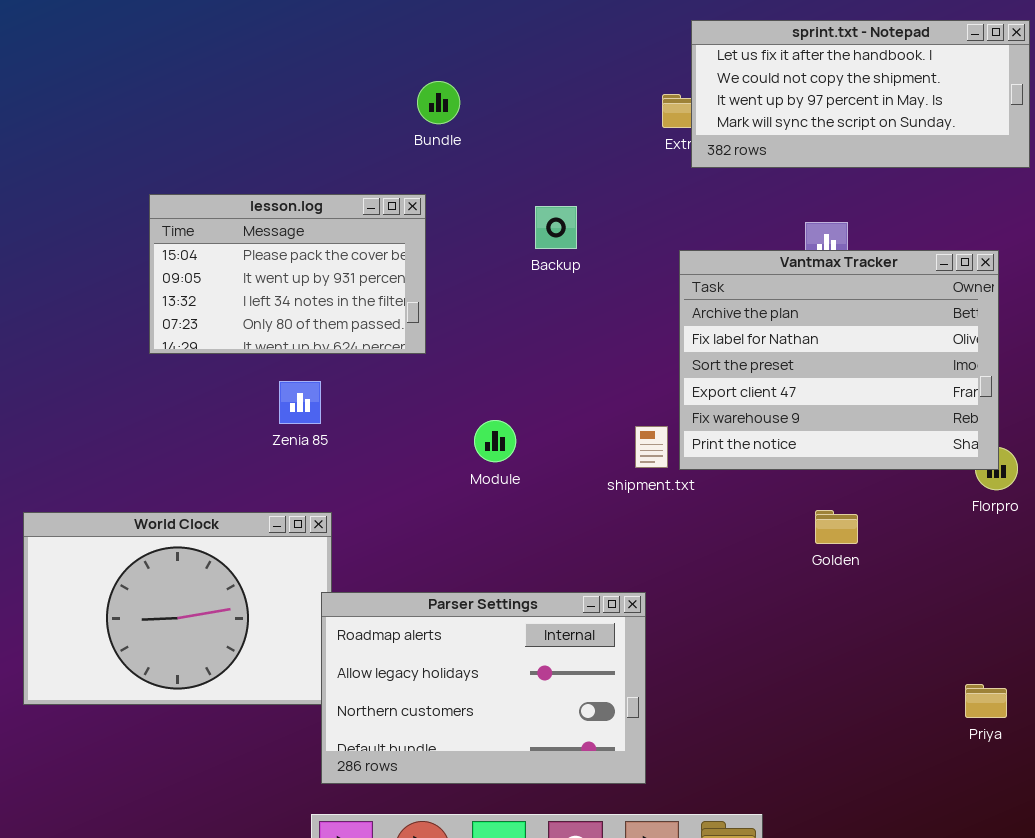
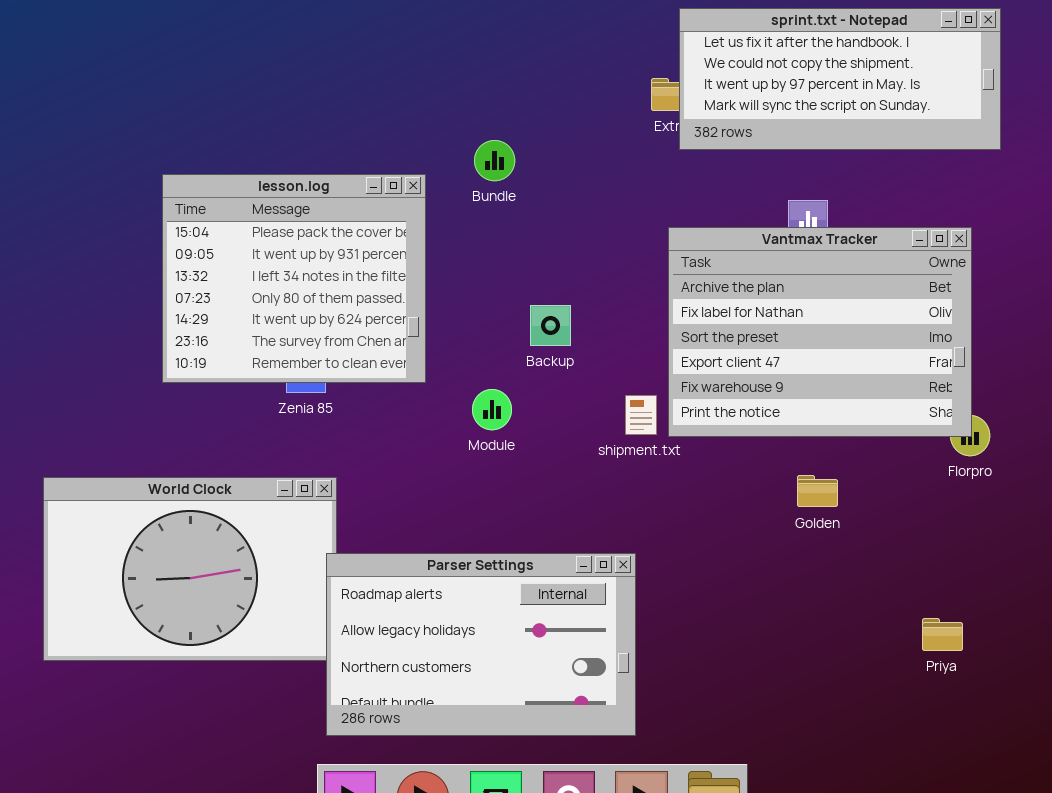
Bundle: [417,81,460,124] -> [474,140,515,181], moved
lesson.log: [149,194,426,354] -> [162,174,426,383], resized
Backup: [535,206,577,249] -> [530,305,571,346], moved
Priya: [965,684,1007,718] -> [922,618,963,651], moved

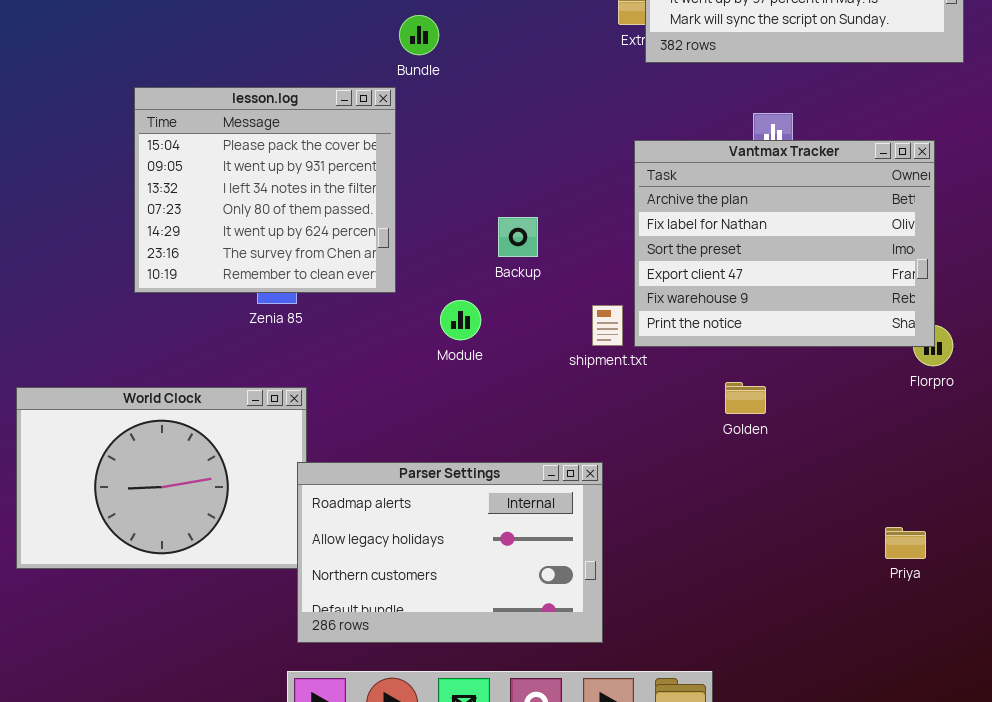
Bundle: [474,140,515,181] -> [399,15,439,55], moved
Golden: [797,475,838,507] -> [725,382,766,414], moved

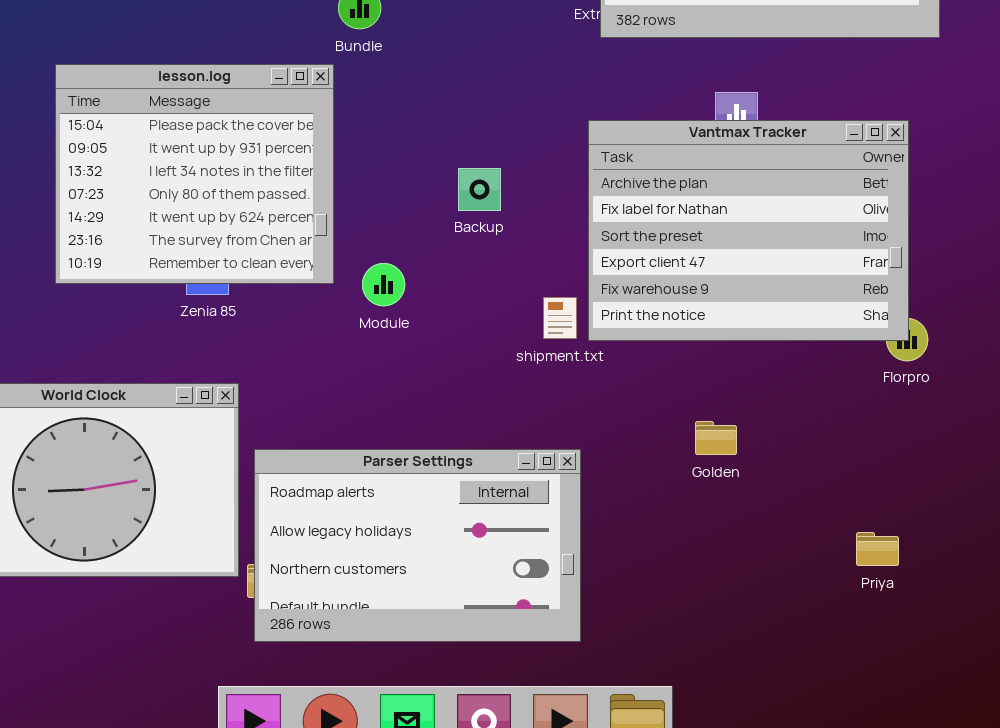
Backup: [498,217,538,257] -> [458,168,501,211], moved
Module: [440,300,481,340] -> [362,263,405,306], moved
Golden: [725,382,766,414] -> [695,421,737,455], moved
Parser Settings: [297,462,603,643] -> [254,449,581,642], moved

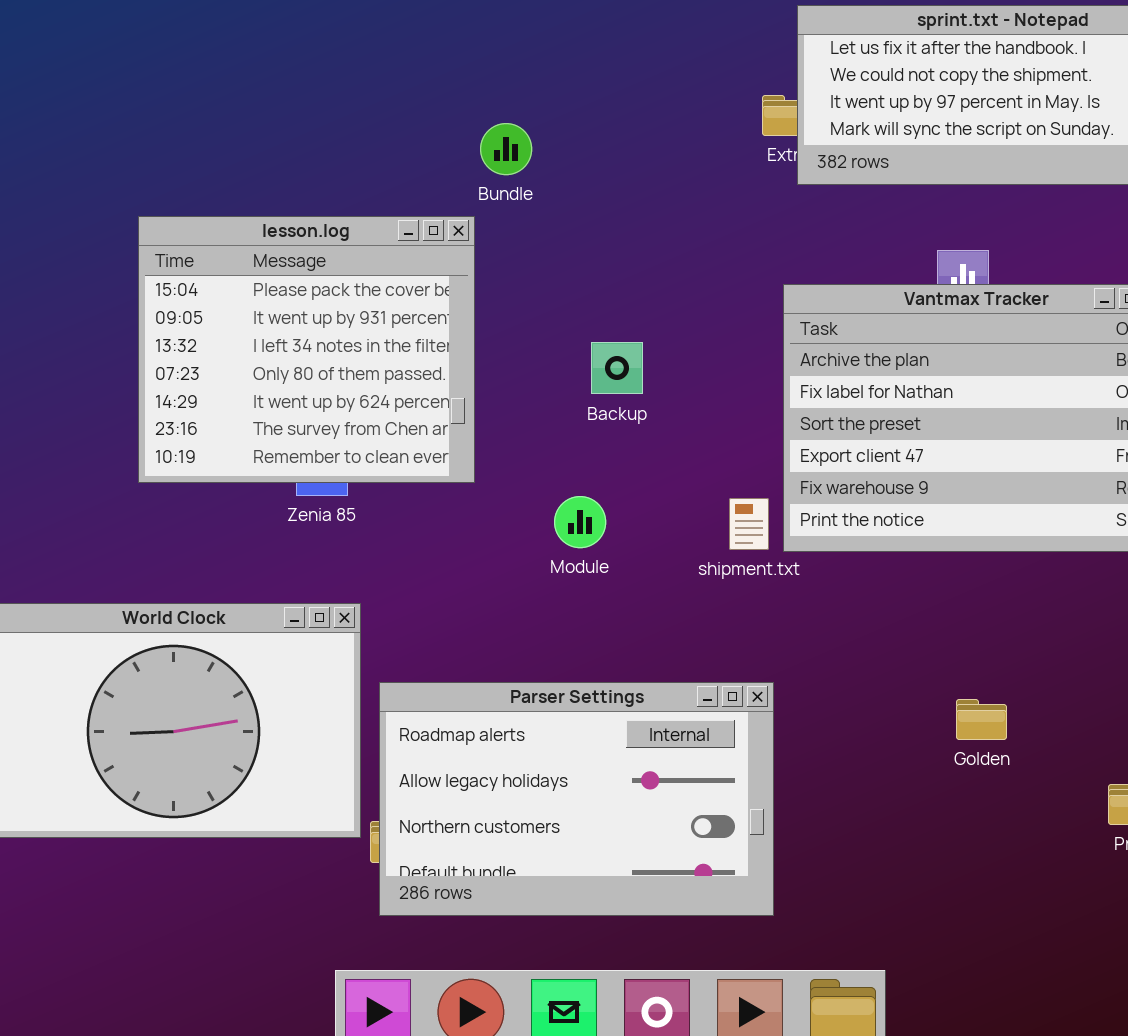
Backup: [458,168,501,211] -> [591,342,643,394], moved
Module: [362,263,405,306] -> [554,496,606,548], moved
Golden: [695,421,737,455] -> [956,699,1007,740], moved

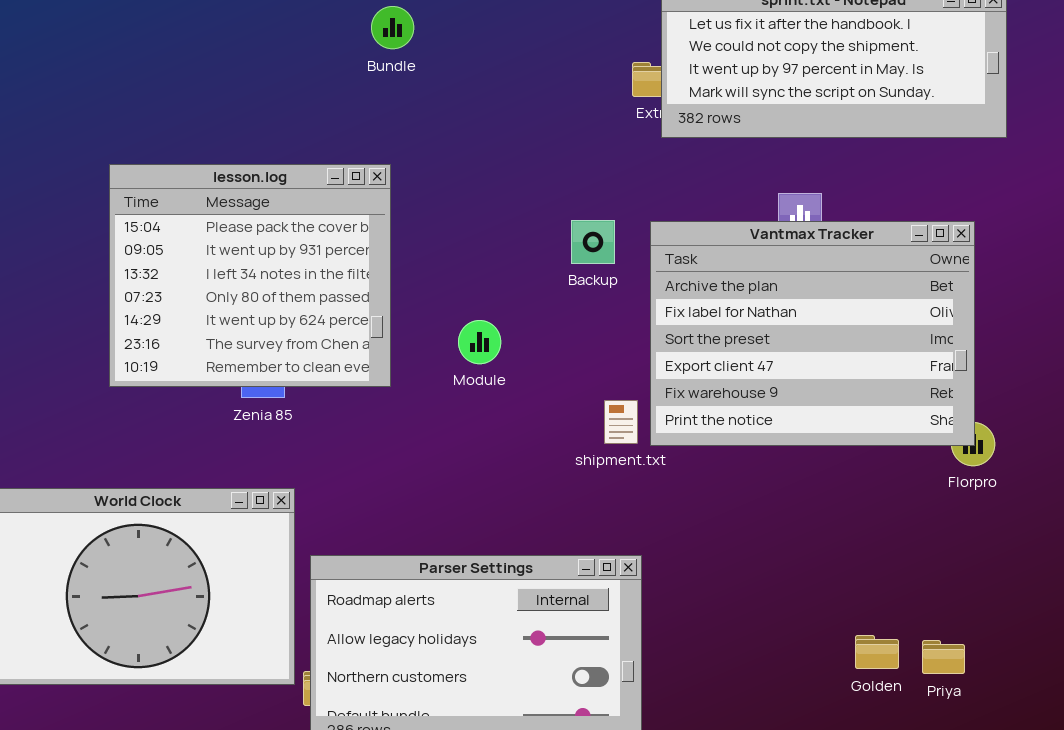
Bundle: [480,123,532,175] -> [371,6,414,49], moved
Backup: [591,342,643,394] -> [571,220,615,264], moved
Module: [554,496,606,548] -> [458,320,501,364], moved
Golden: [956,699,1007,740] -> [855,635,899,669], moved

